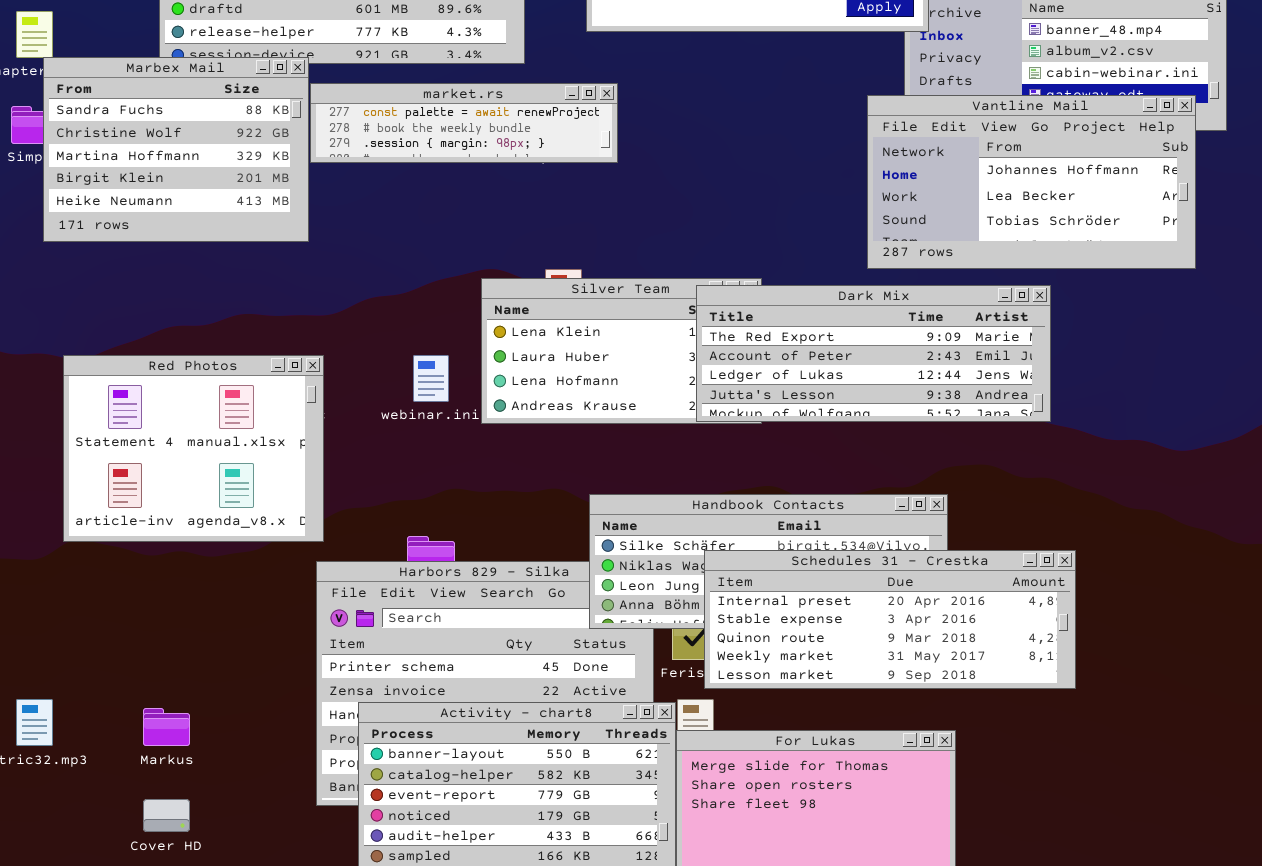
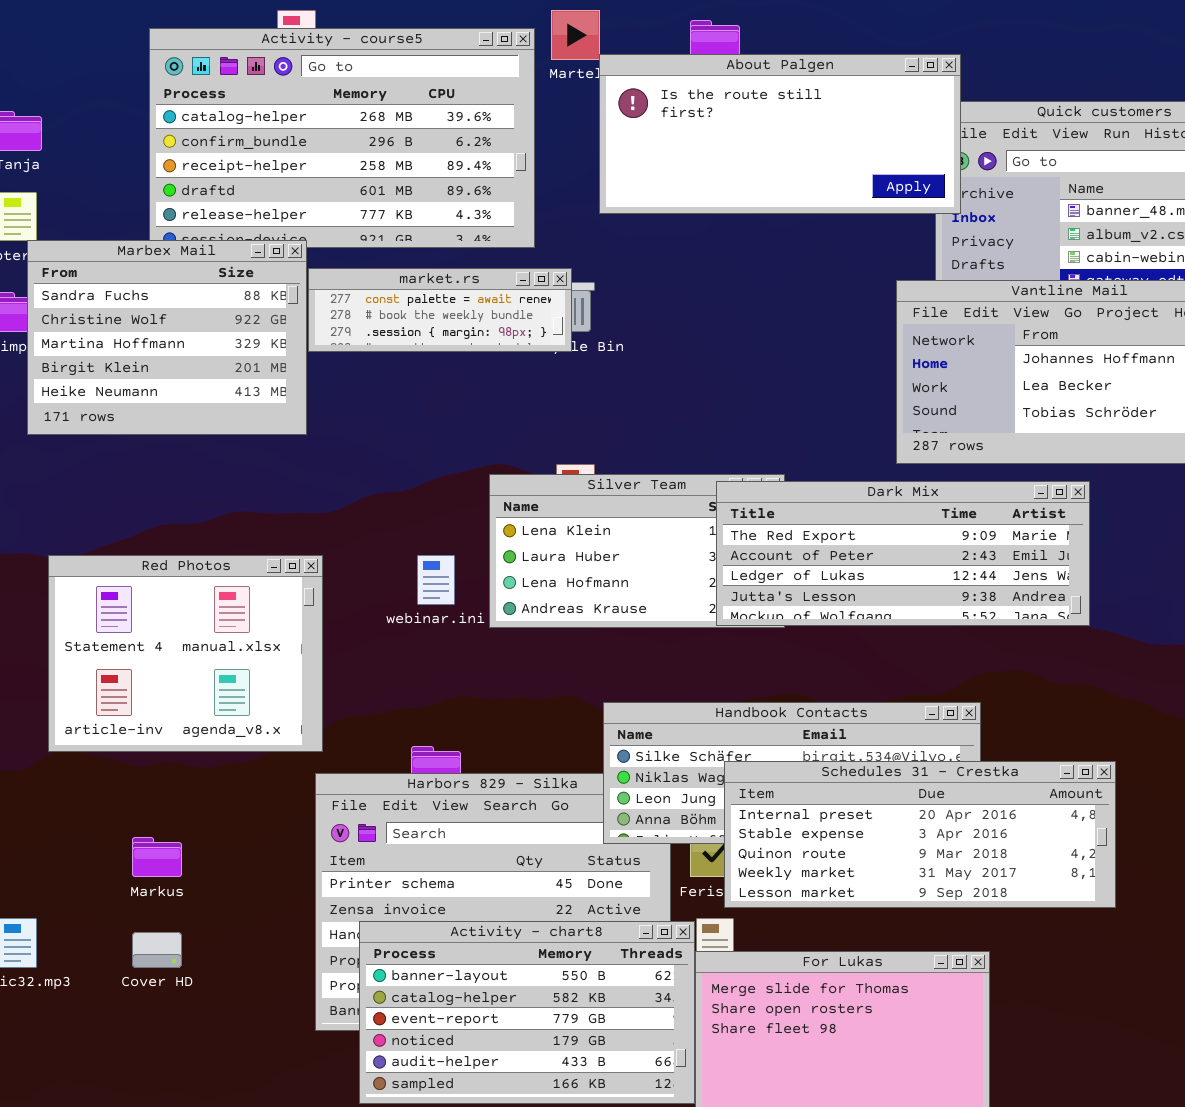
market.rs: [310,83,618,163] -> [308,268,572,352], resized
Markus: [143,708,190,746] -> [132,837,182,877], moved
Cover HD: [143,799,190,832] -> [132,932,182,968], moved

